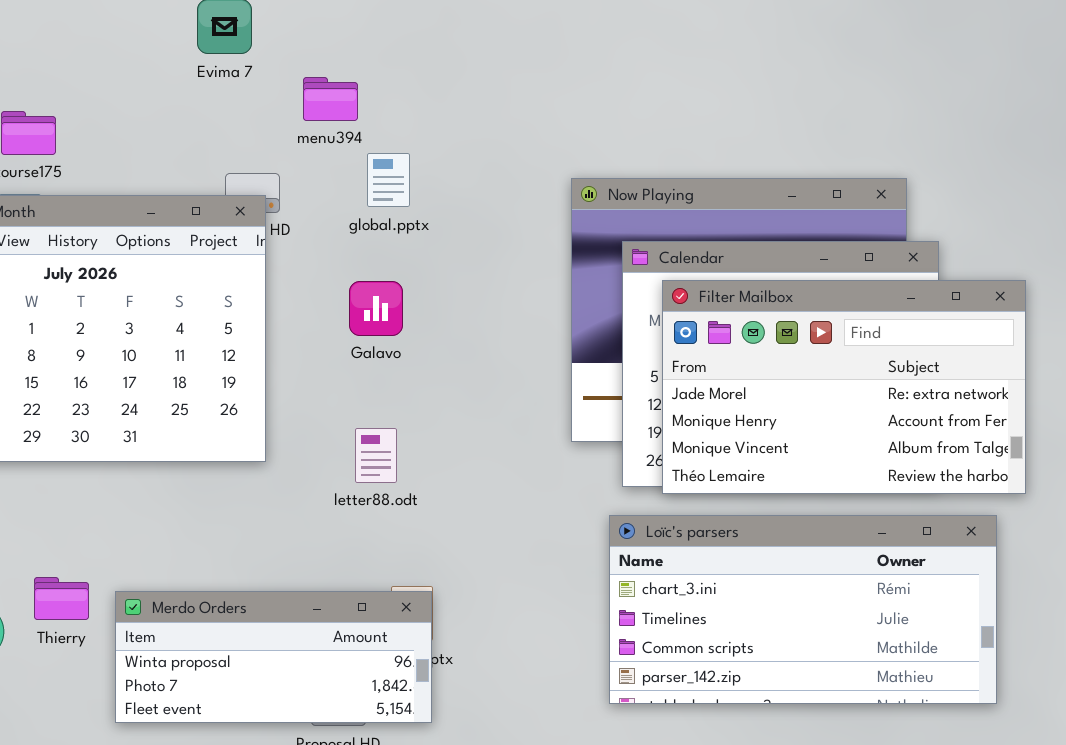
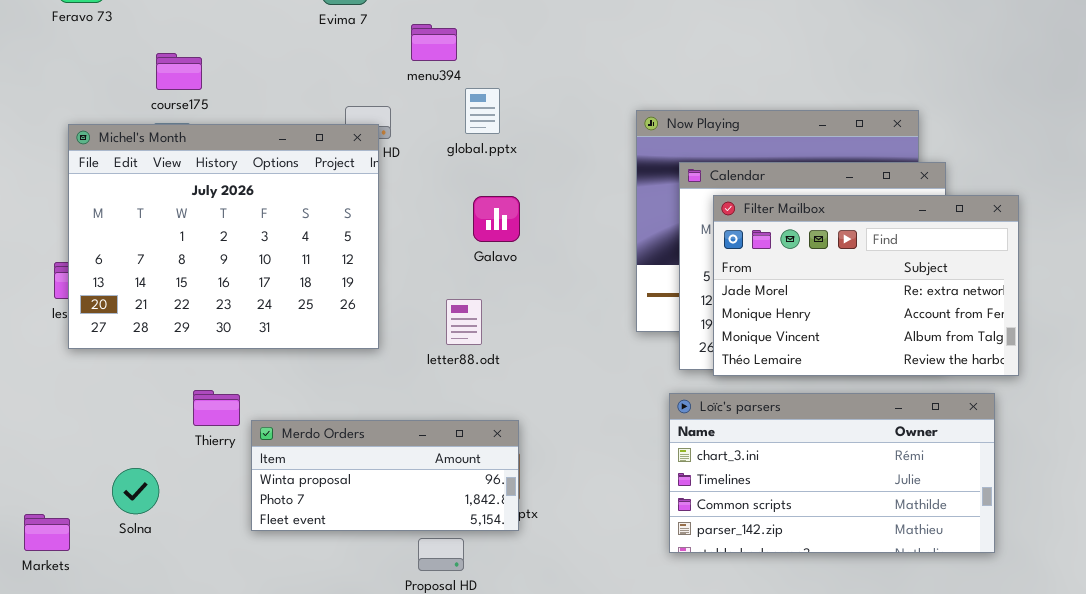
Galavo: [349,281,403,336] -> [473,196,520,242], moved
letter88.odt: [355,428,397,483] -> [446,299,482,345], moved
Thierry: [34,577,89,620] -> [193,390,240,426], moved
Merdo Orders: [115,591,432,723] -> [251,420,519,531], moved

